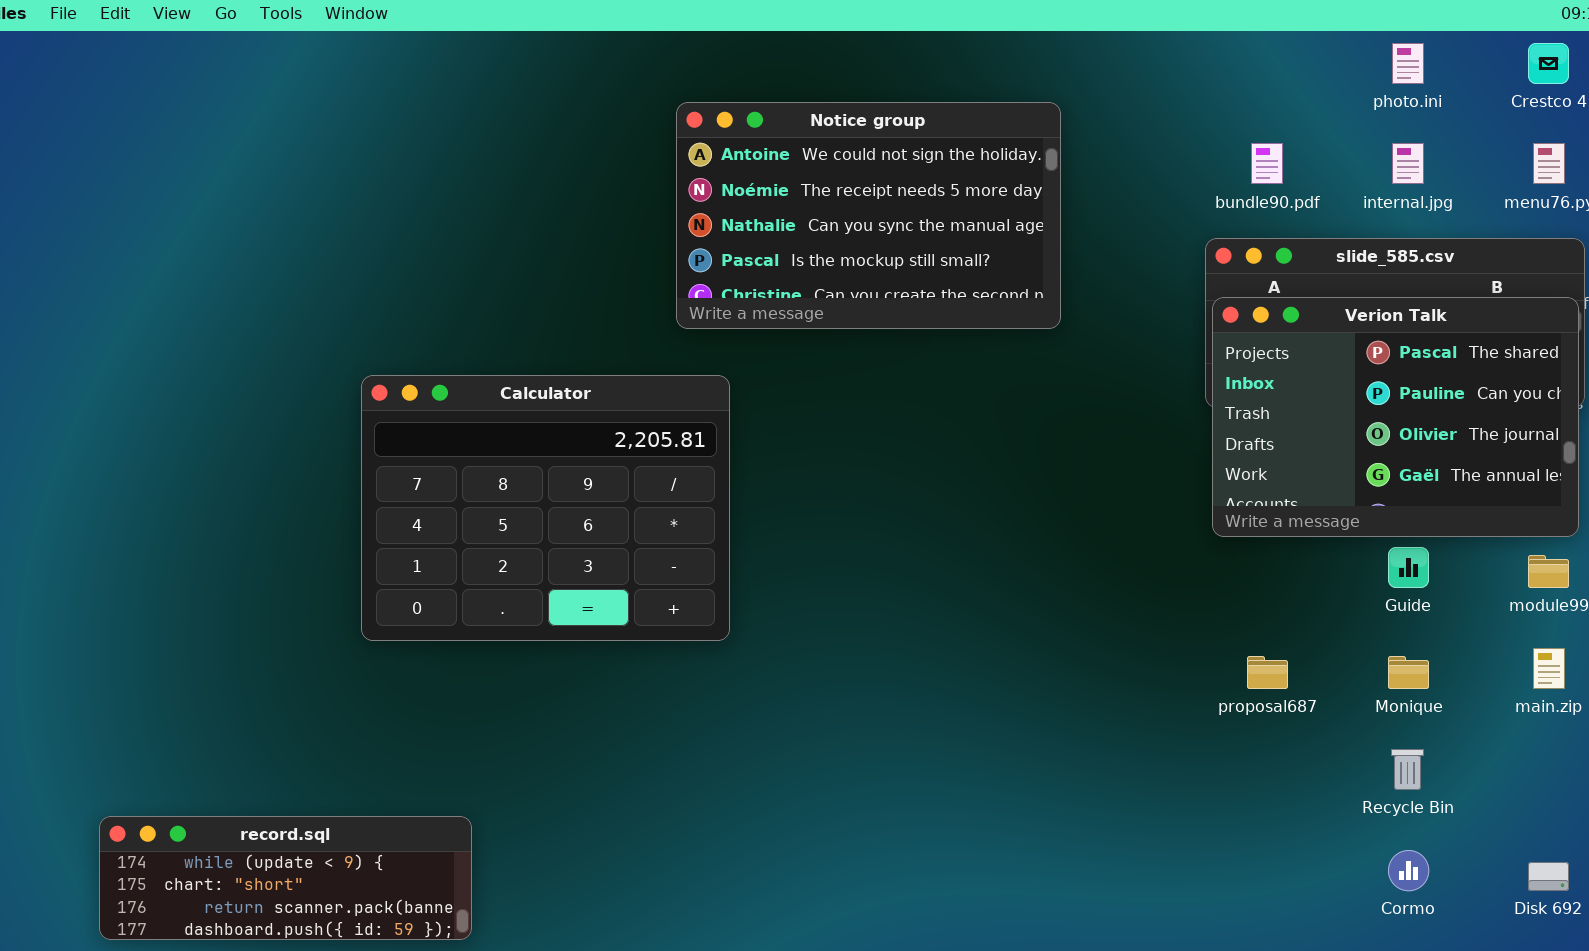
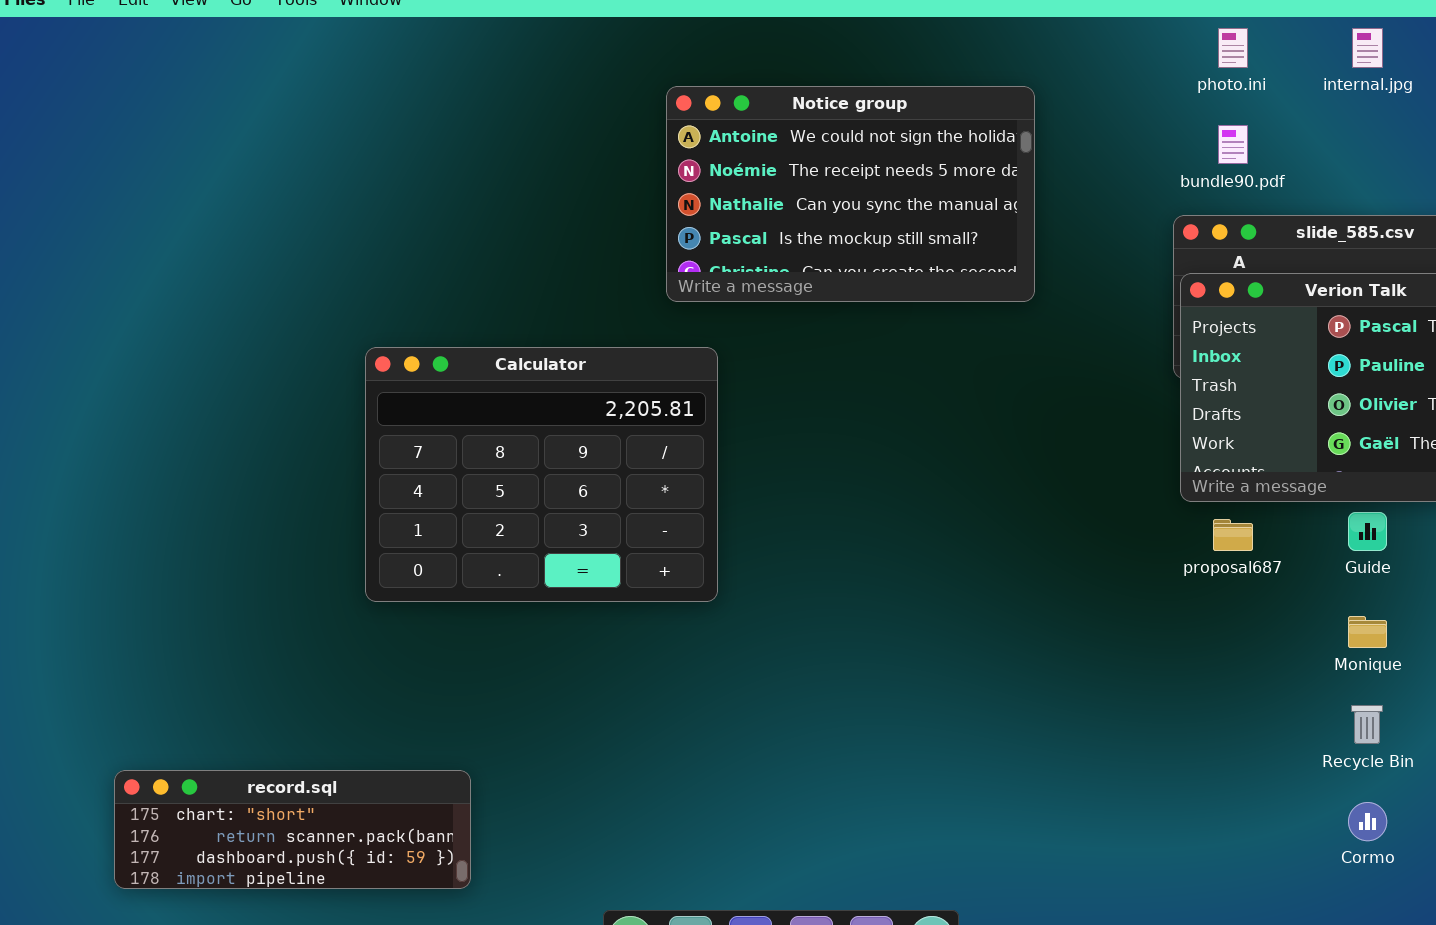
photo.ini: [1392,43,1424,84] -> [1218,28,1248,68], moved
internal.jpg: [1392,143,1424,184] -> [1352,28,1383,68], moved
proposal687: [1247,656,1288,689] -> [1213,519,1253,551], moved
record.sql: [99,816,472,940] -> [114,770,471,889], scrolled down 1 row

